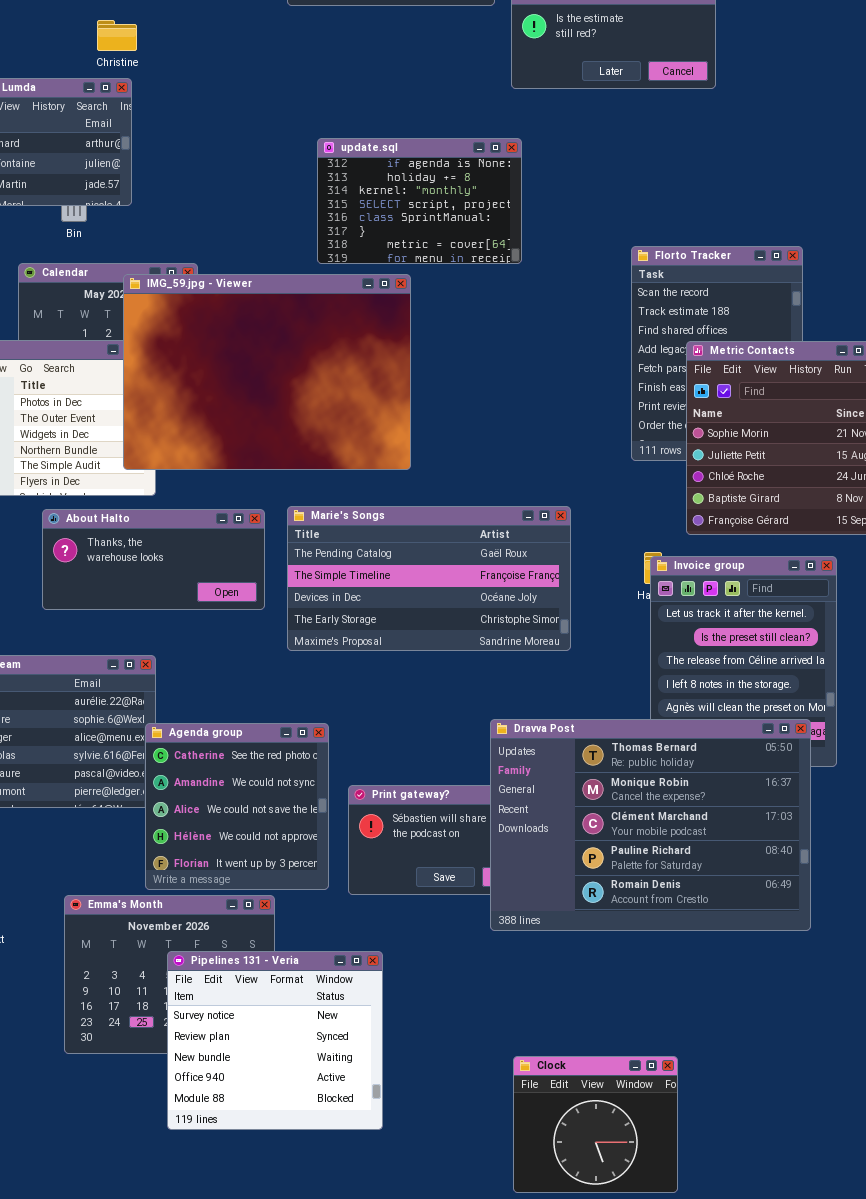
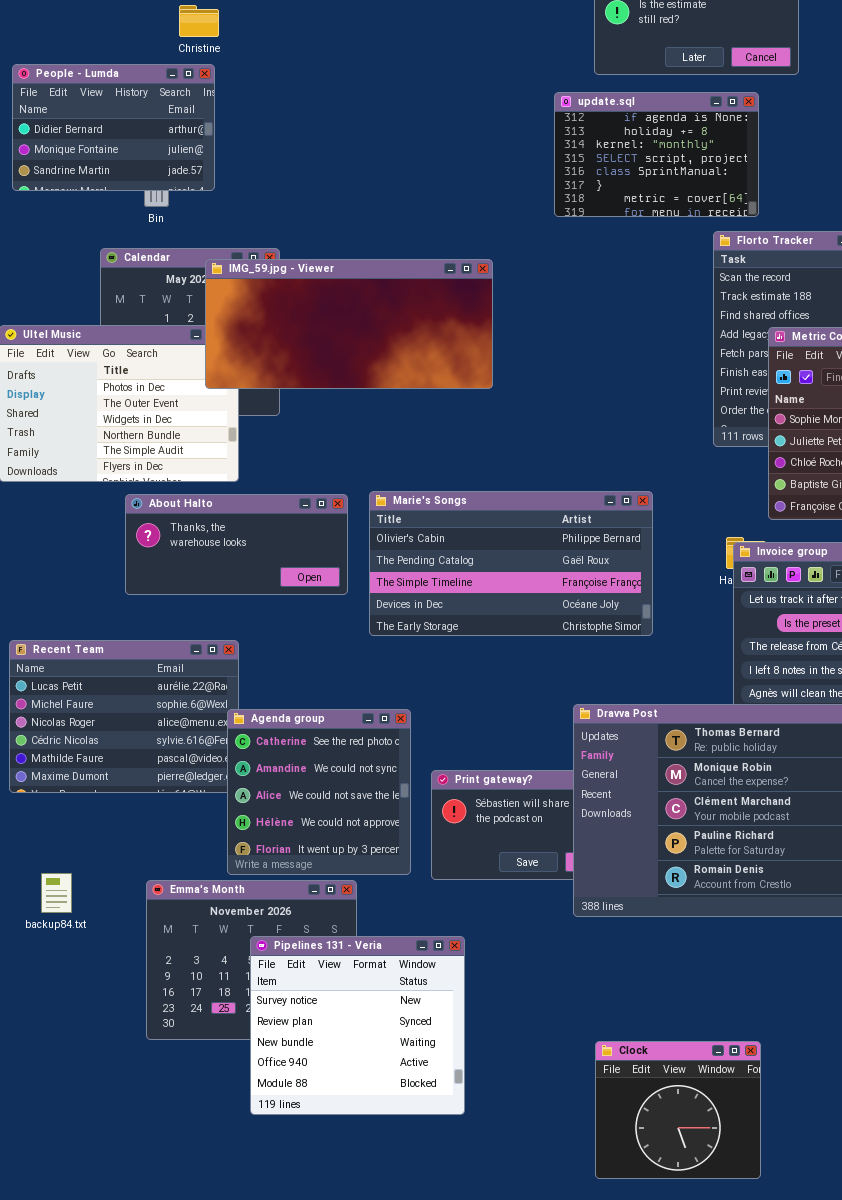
update.sql: [317,138,522,264] -> [554,92,759,217], moved
IMG_59.jpg - Viewer: [123,274,411,470] -> [205,259,493,389], resized
Marie's Songs: [287,506,571,651] -> [369,491,653,636], scrolled up 1 row

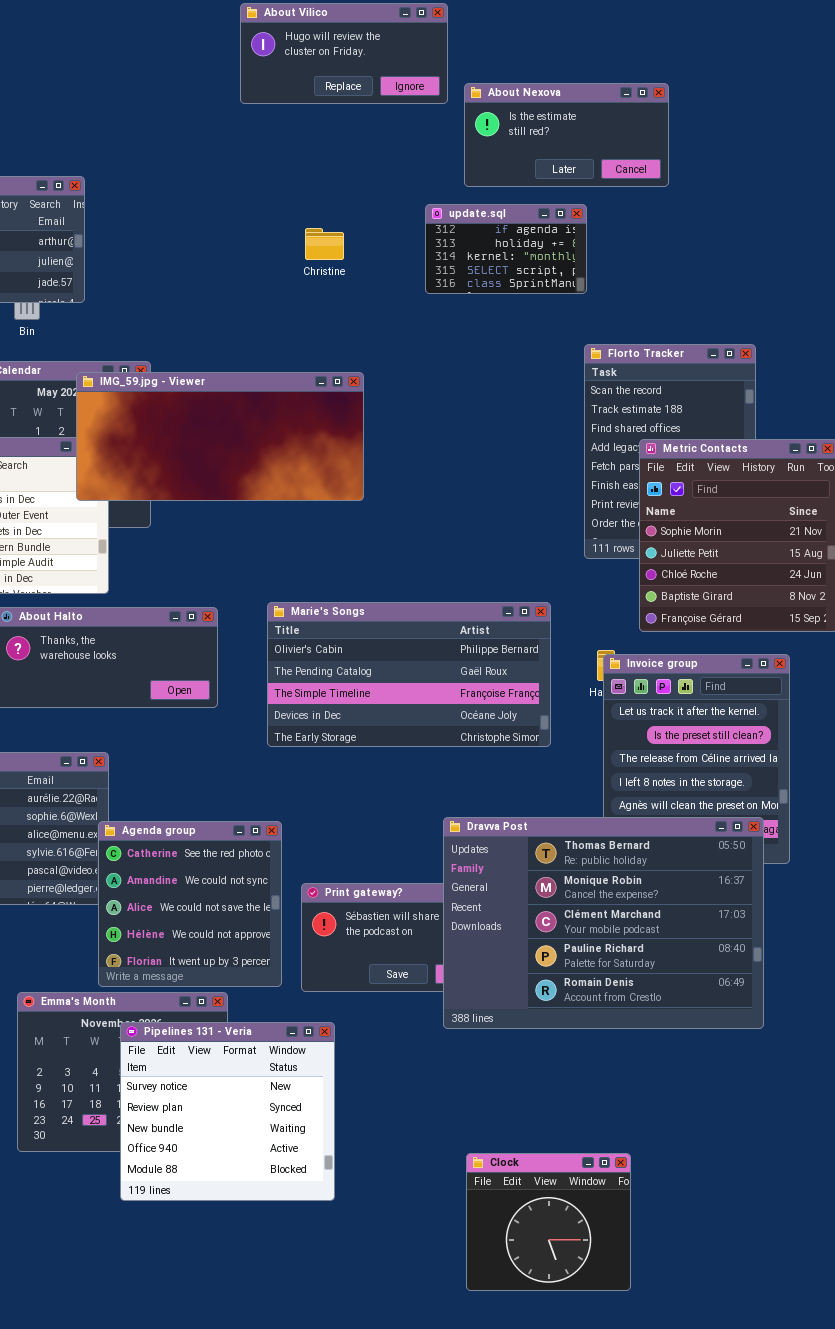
Christine: [179,5,219,37] -> [305,228,344,260], moved
update.sql: [554,92,759,217] -> [425,204,587,294], resized
Marie's Songs: [369,491,653,636] -> [267,602,551,747], moved
Pipelines 131 - Veria: [250,936,465,1115] -> [120,1022,335,1201], moved

